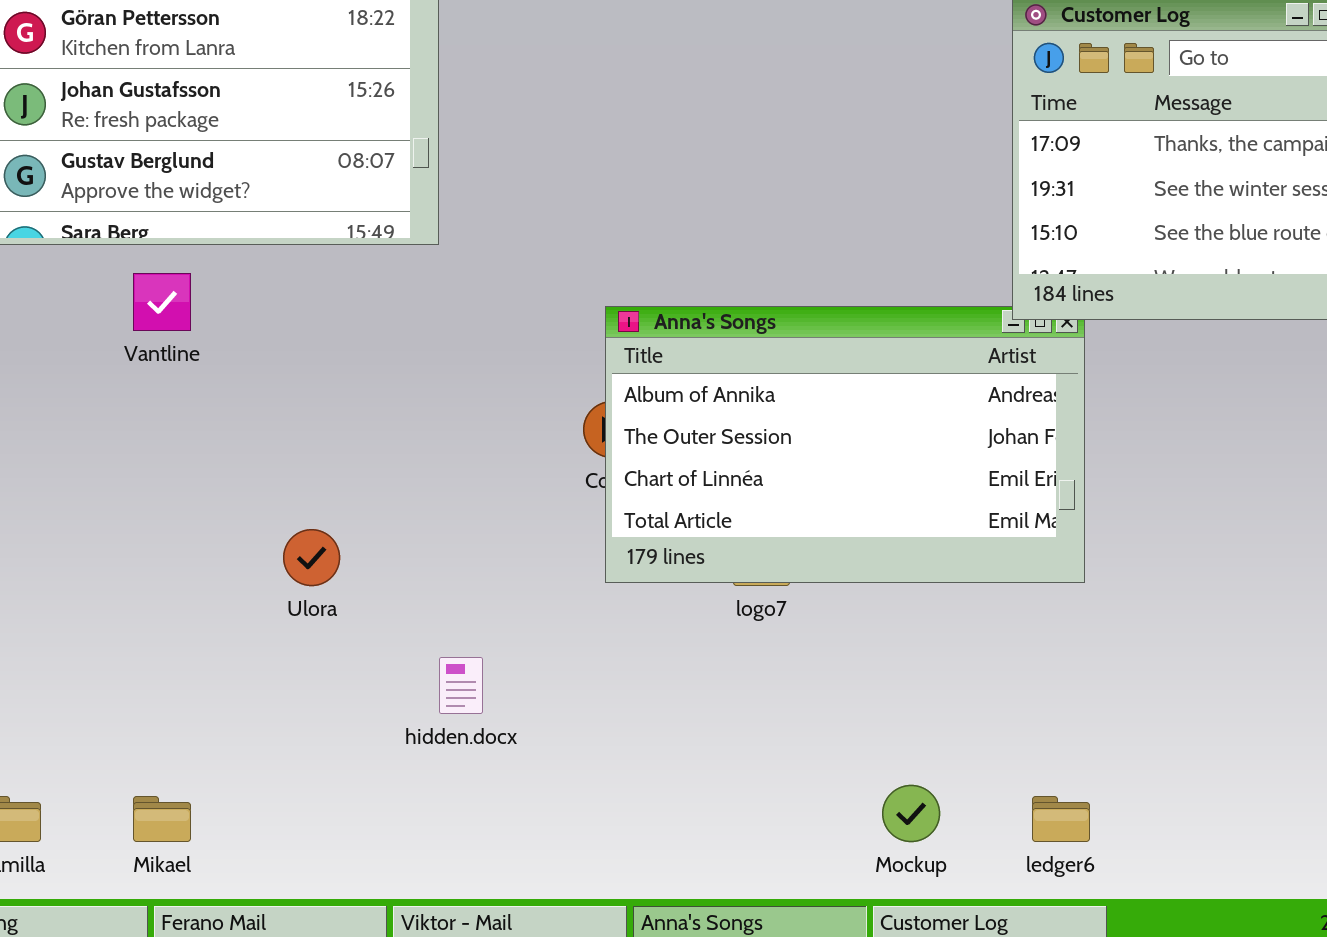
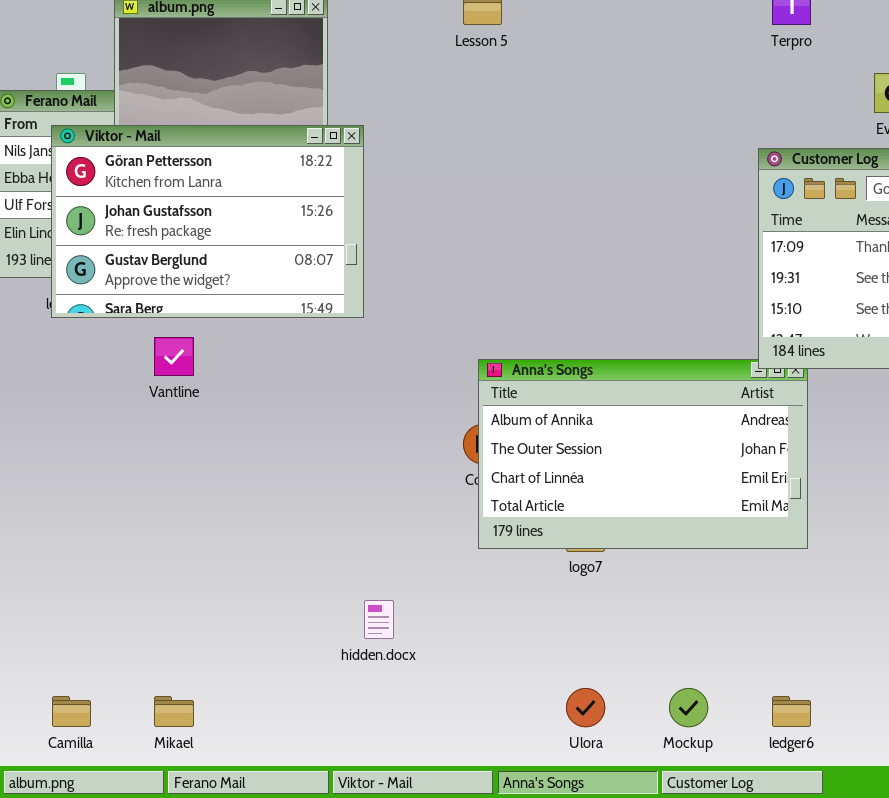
Ulora: [283,529,340,586] -> [566,688,605,727], moved

